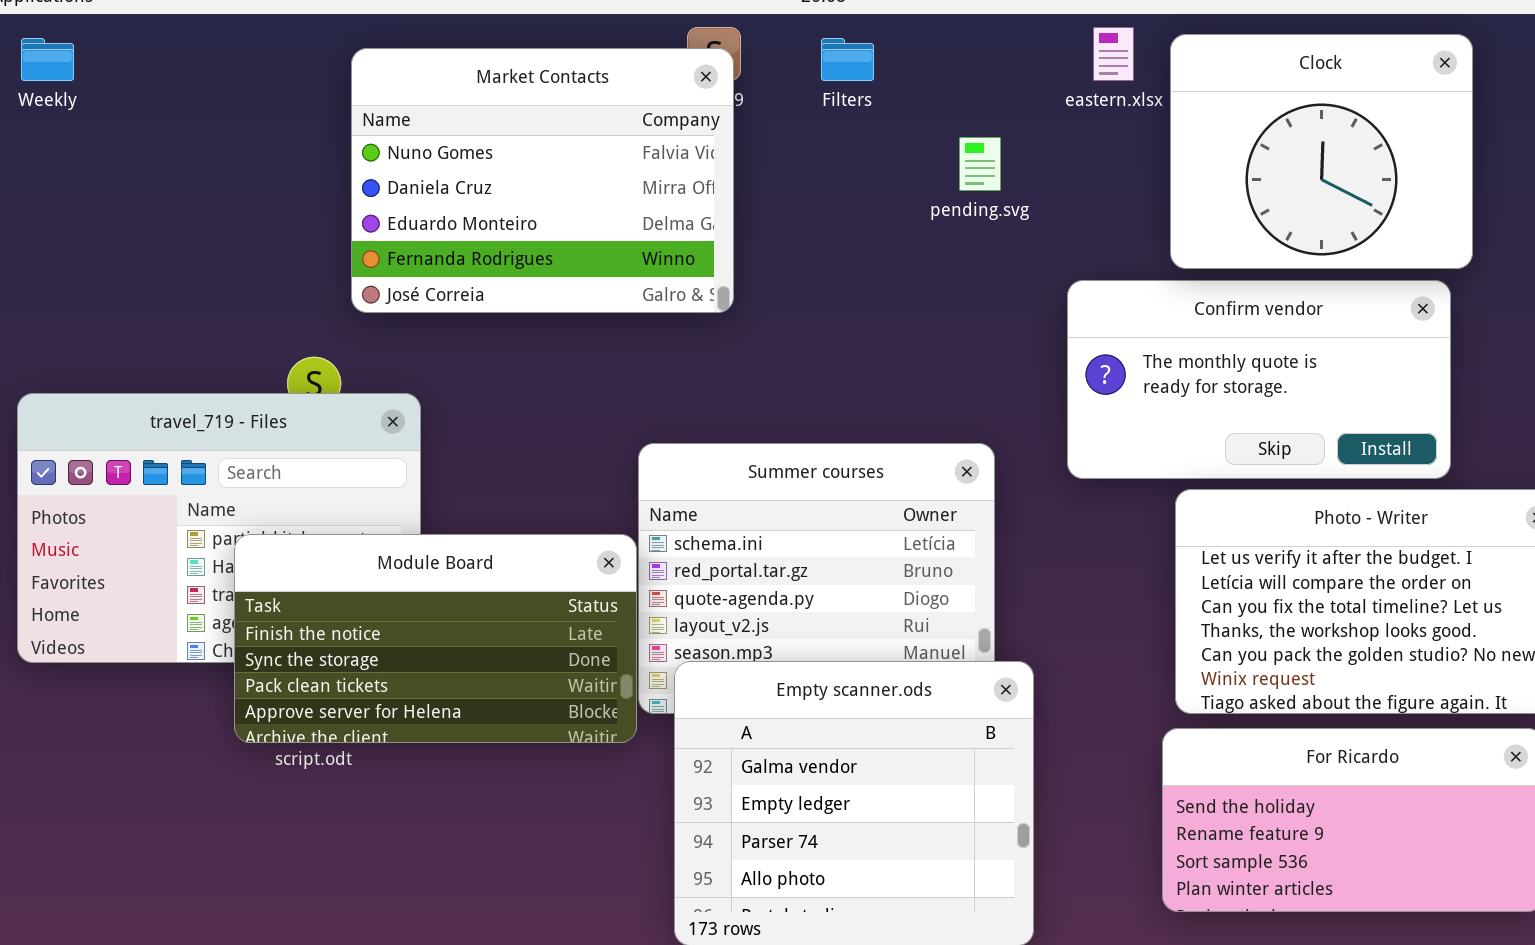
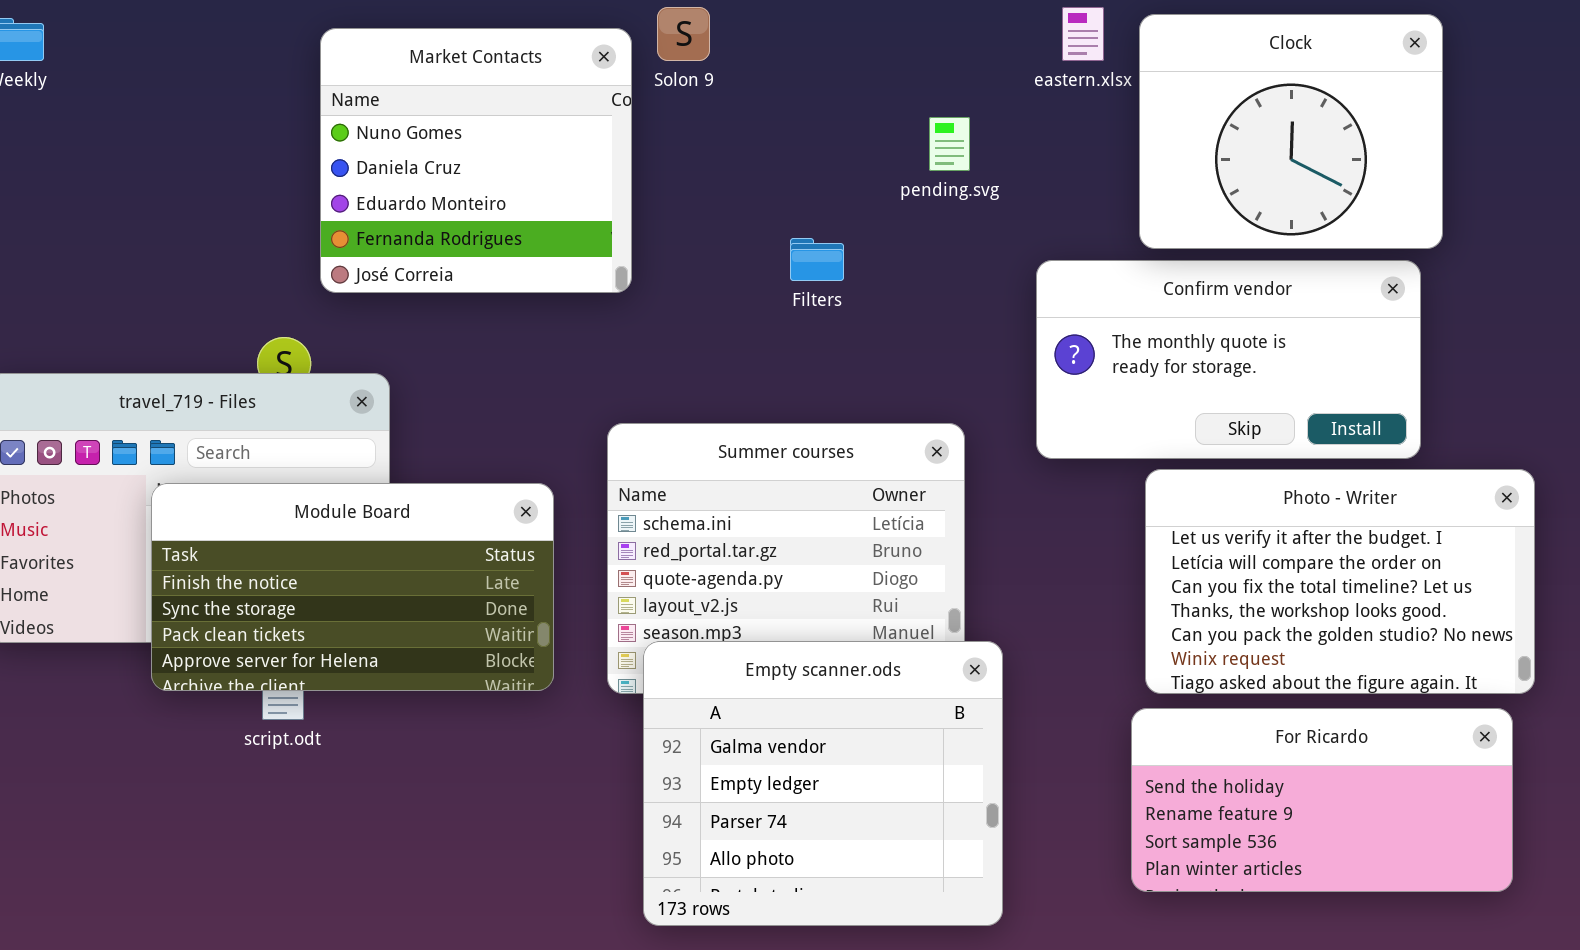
Filters: [821,38,874,81] -> [790,238,844,281], moved
Market Contacts: [351,48,734,313] -> [320,28,632,293], resized
Module Board: [234,534,637,743] -> [151,483,554,691], moved

